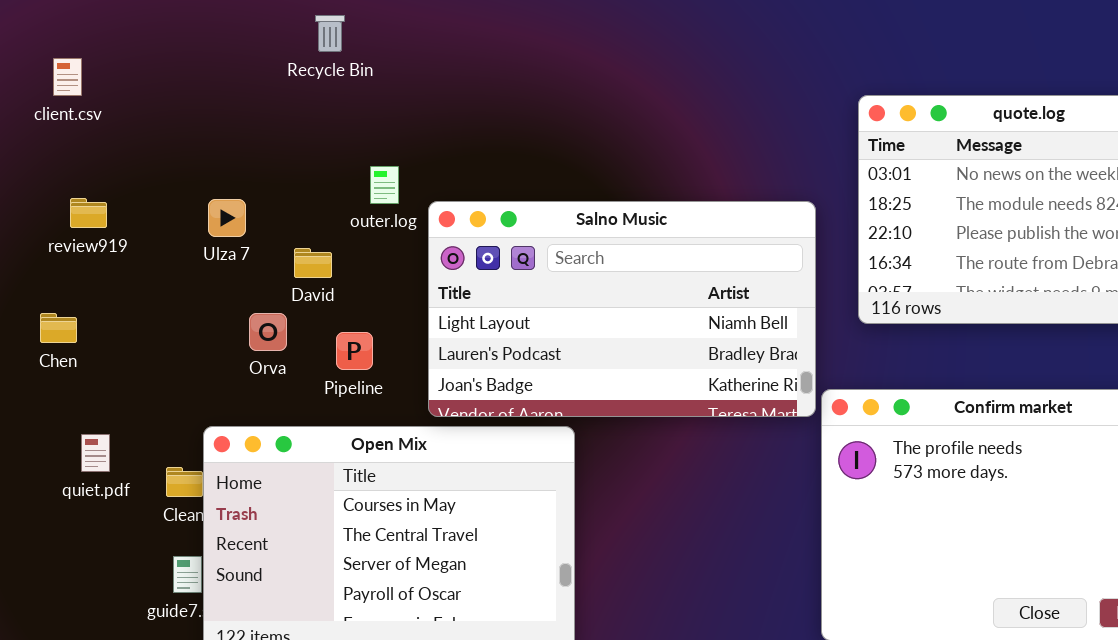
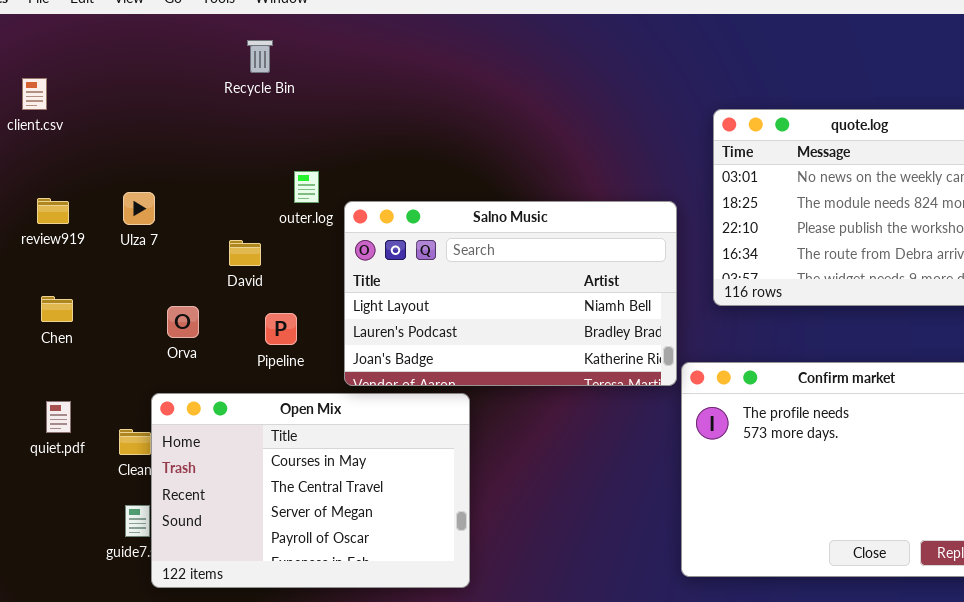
Ulza 7: [208,199,246,237] -> [123,192,155,225], moved
Chen: [40,313,77,343] -> [41,296,73,322], moved
Orva: [249,313,287,351] -> [167,306,199,338], moved

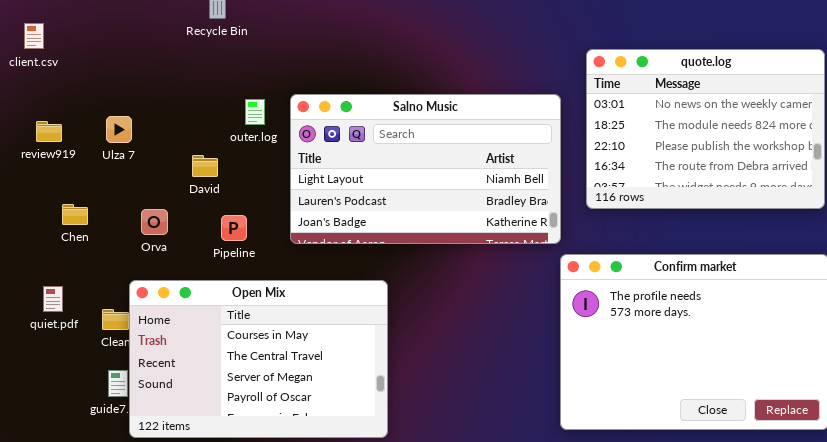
Salno Music: [344,201,677,386] -> [290,94,561,244], moved
Chen: [41,296,73,322] -> [62,204,88,225], moved

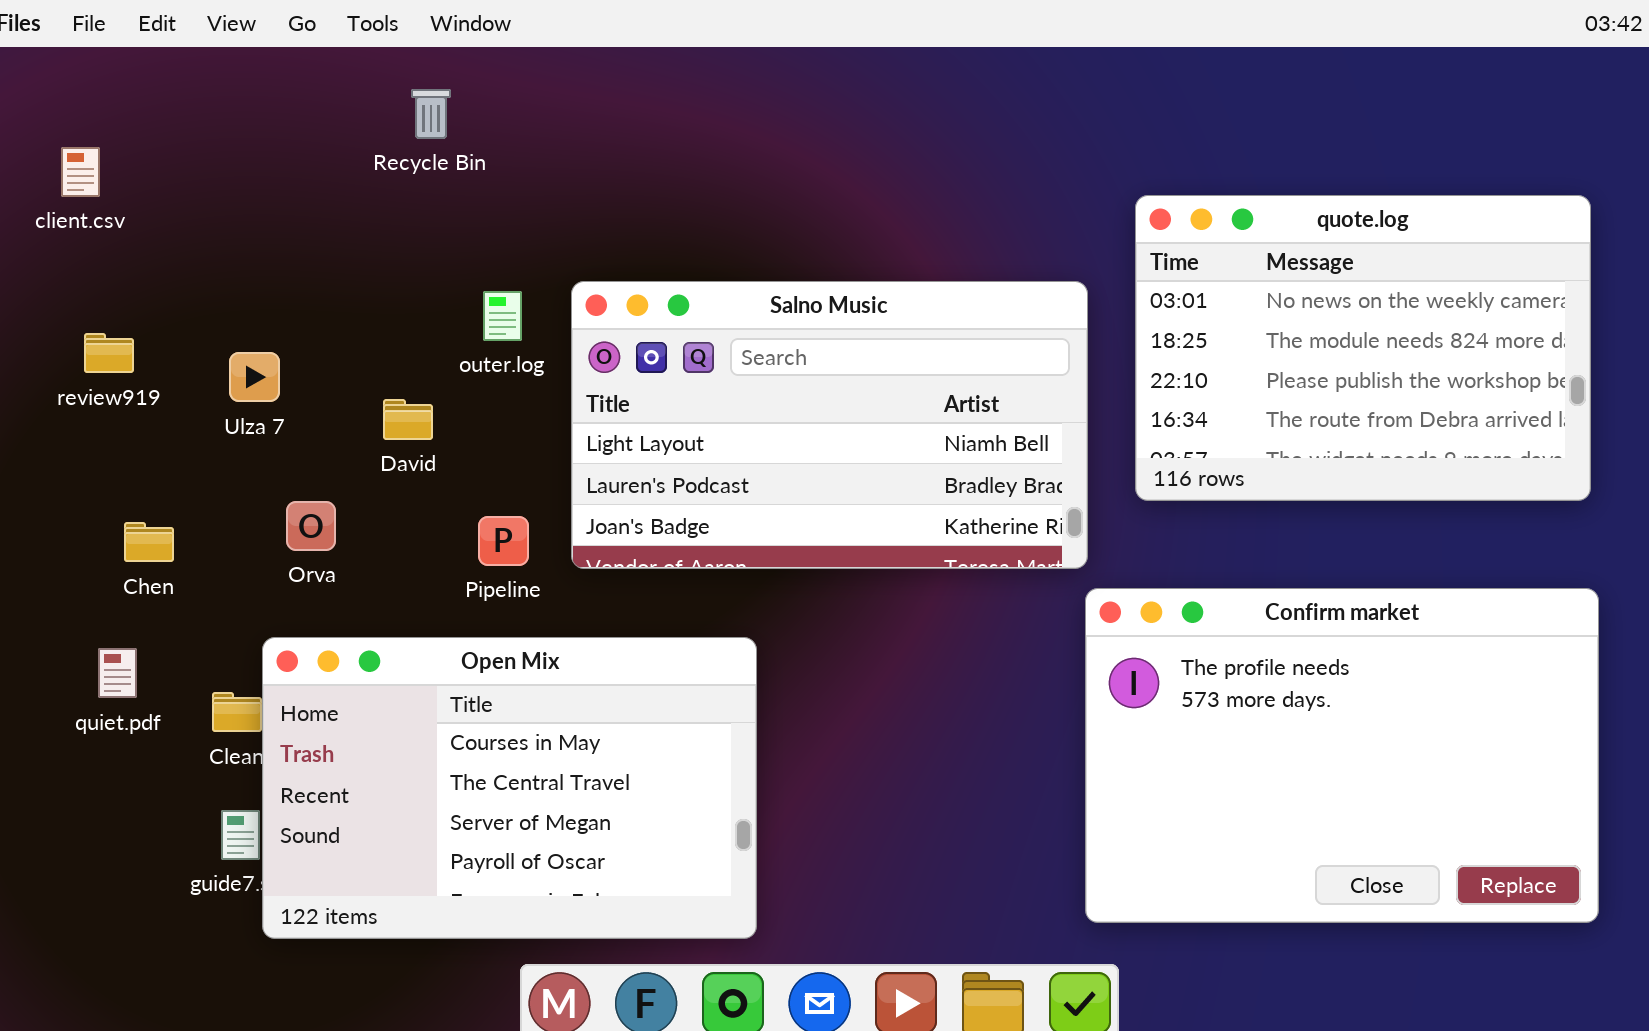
Ulza 7: [106,116,132,143] -> [229,352,280,402], moved
Chen: [62,204,88,225] -> [124,522,174,562], moved
Pipeline: [221,215,247,241] -> [478,516,529,566], moved

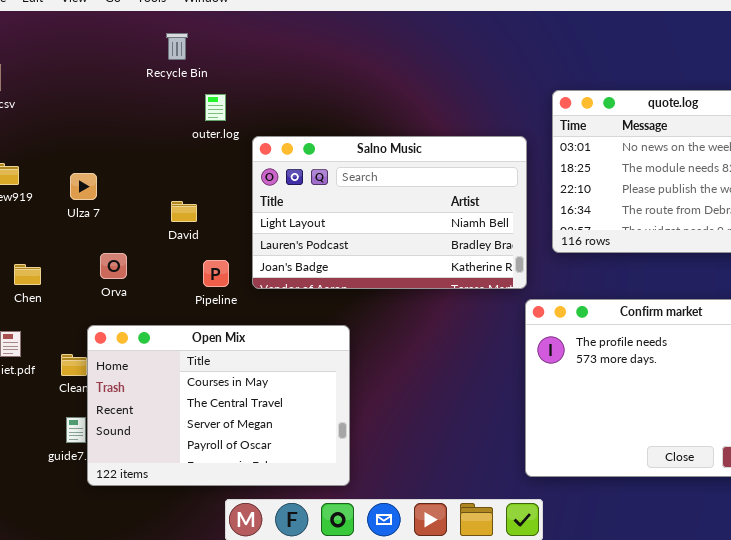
outer.log: [483,291,522,341] -> [205,94,226,121], moved
David: [383,399,433,440] -> [171,201,197,222], moved

